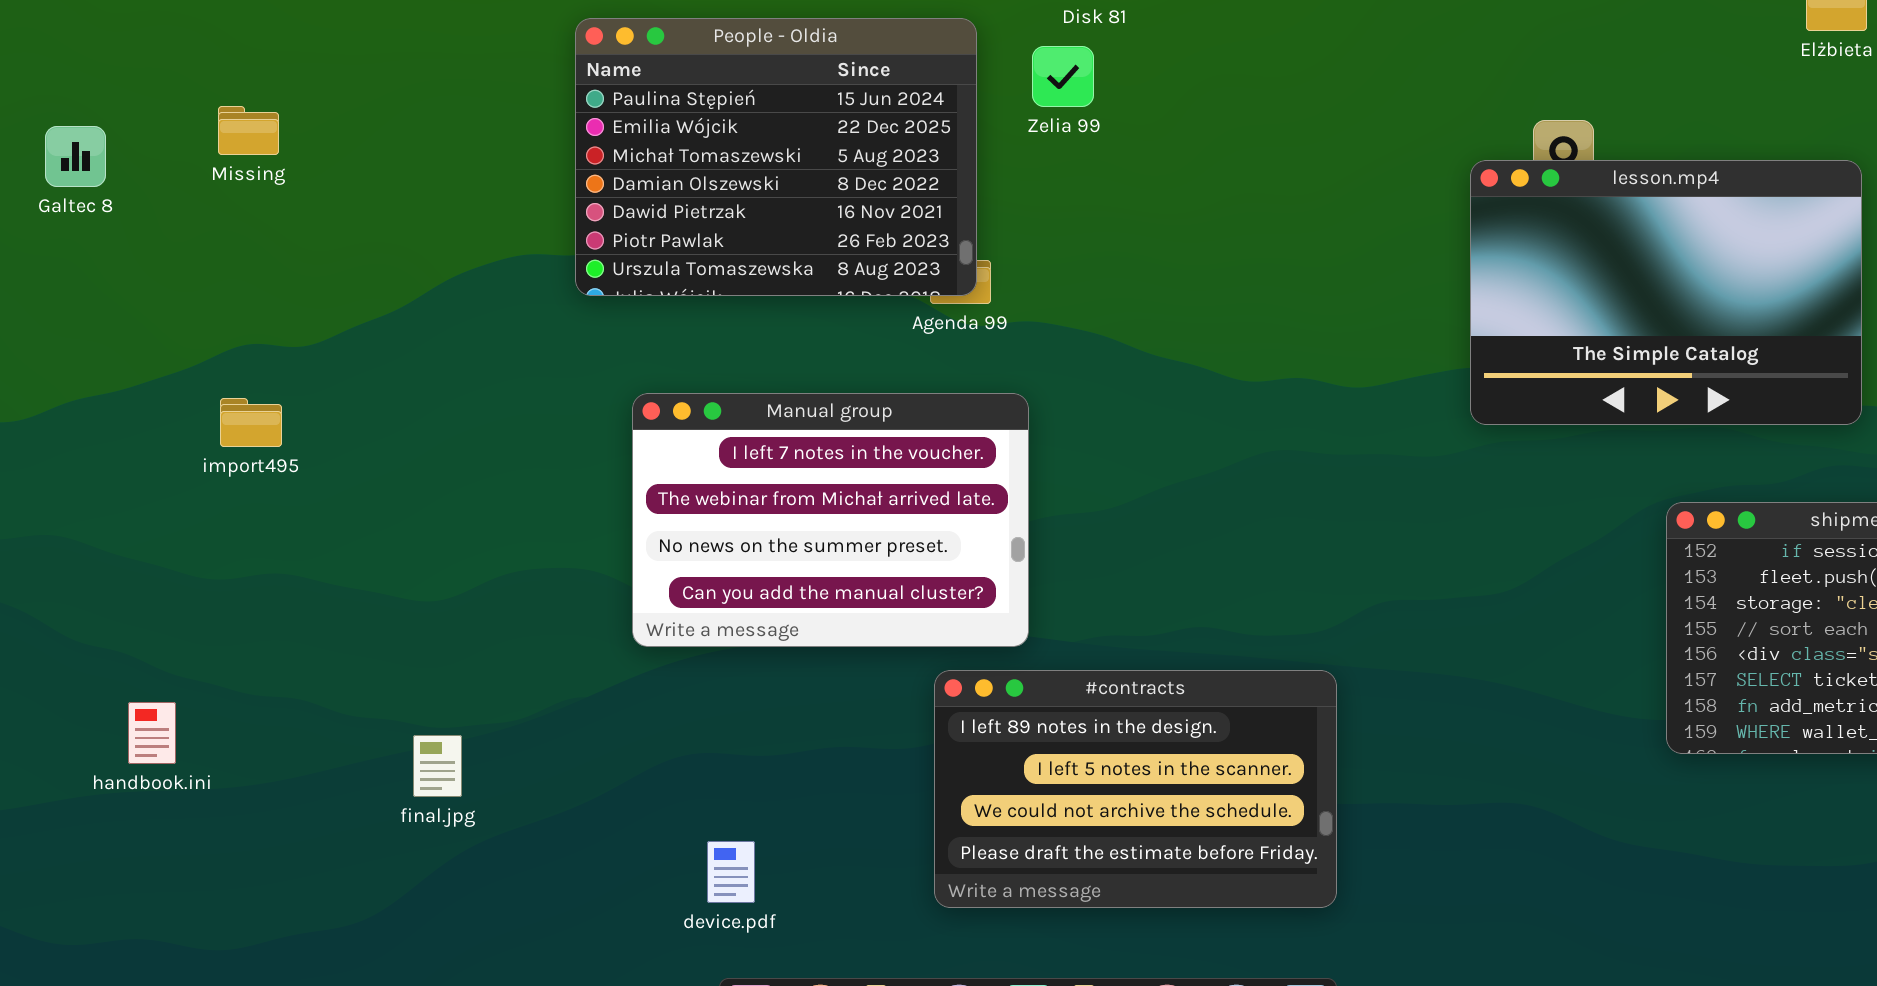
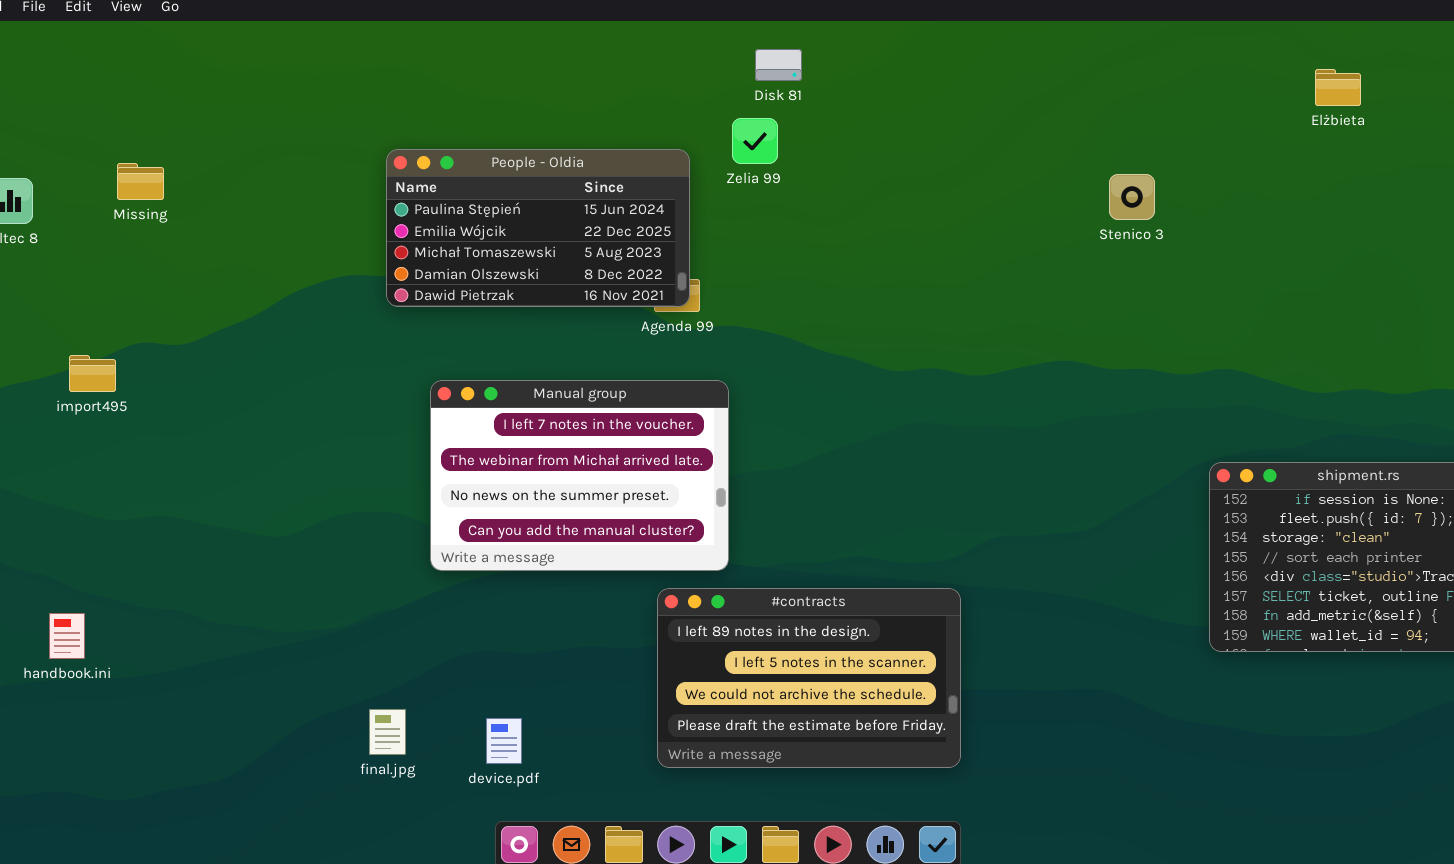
People - Oldia: [575,18,977,296] -> [386,149,690,307], resized
lesson.mp4: [1470,160,1862,425] -> none, closed
import495: [220,398,282,447] -> [69,355,116,392], moved
final.jpg: [413,735,462,797] -> [369,709,406,755], moved

